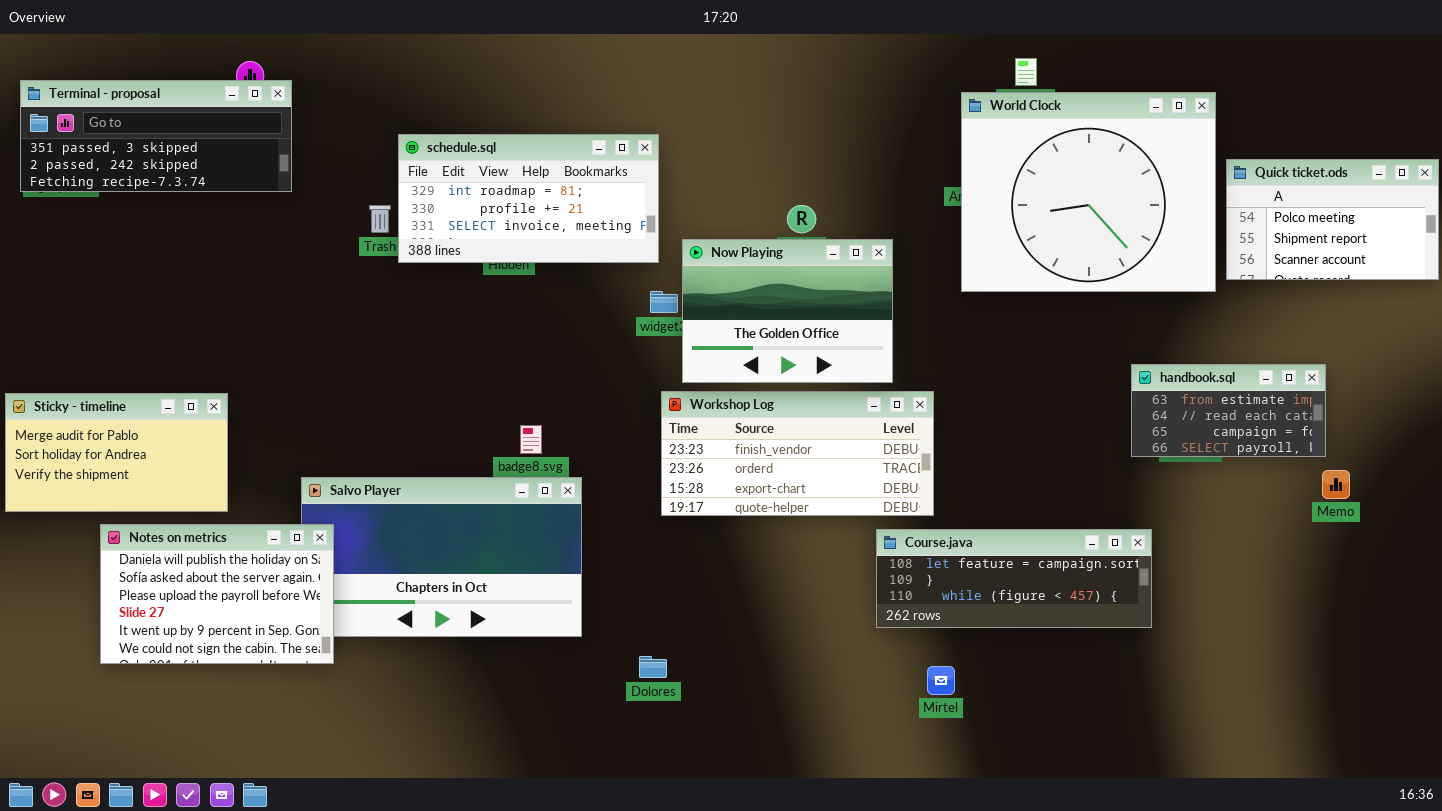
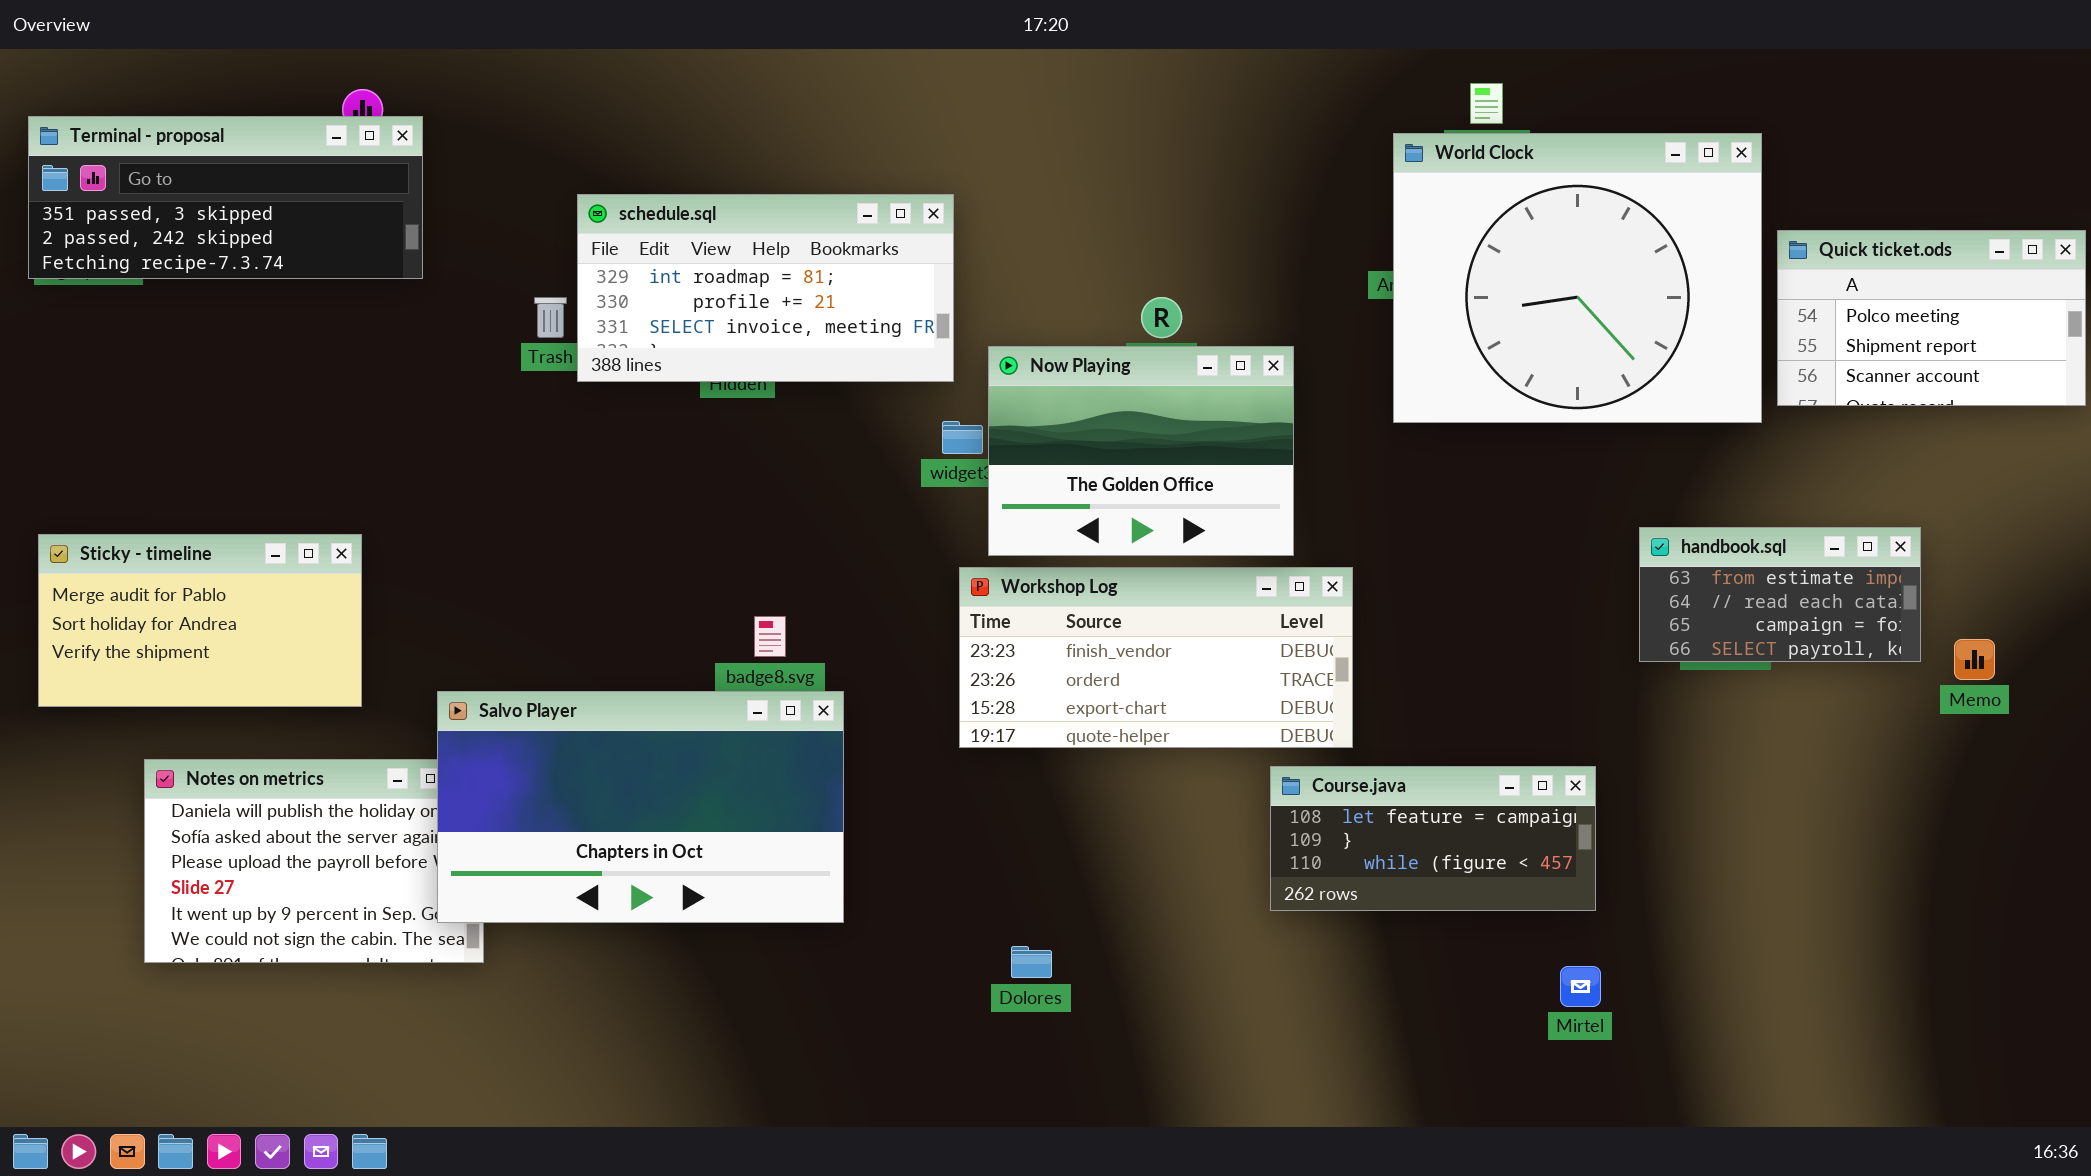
Sticky - timeline: [5,393,228,512] -> [38,534,362,707], moved
Memo: [1322,470,1350,499] -> [1954,639,1995,680], moved
Salvo Player: [301,477,582,637] -> [437,691,844,923], raised
Course.java: [876,529,1152,628] -> [1270,766,1596,911], resized
Dolores: [639,656,667,678] -> [1011,946,1052,978], moved
Mirtel: [927,666,955,695] -> [1560,966,1601,1007], moved

